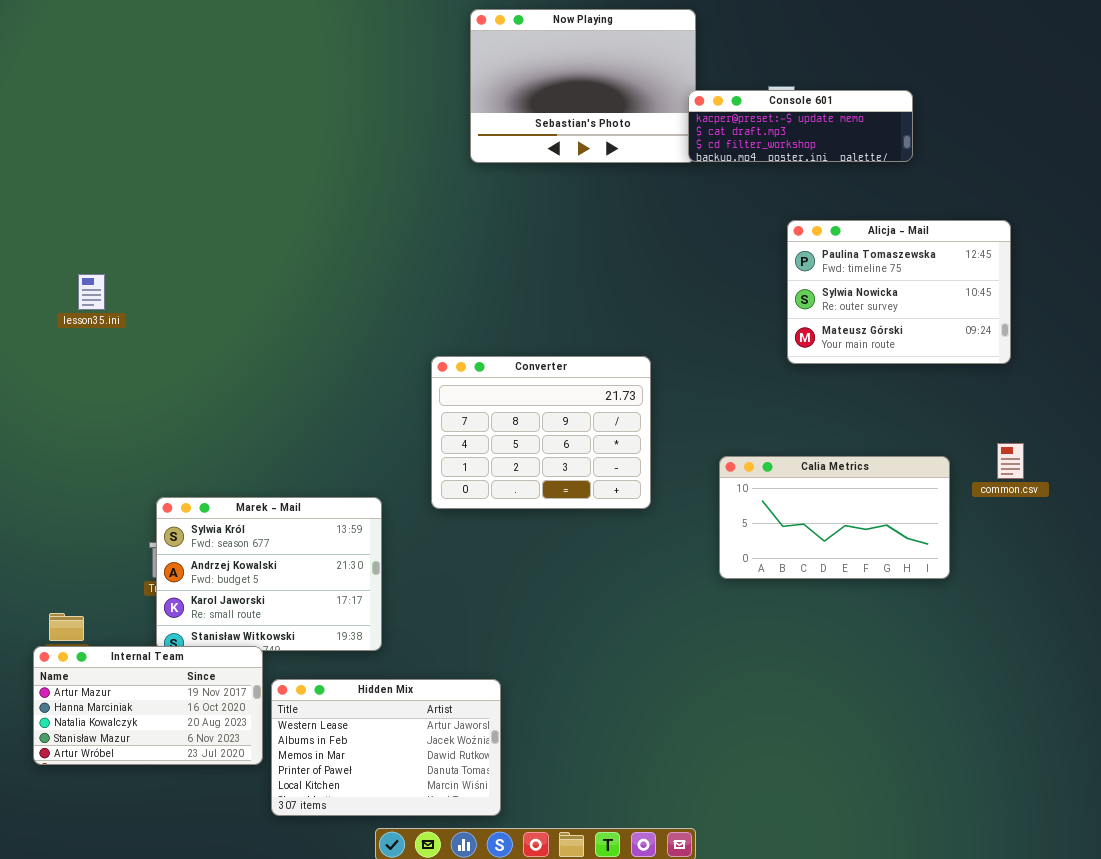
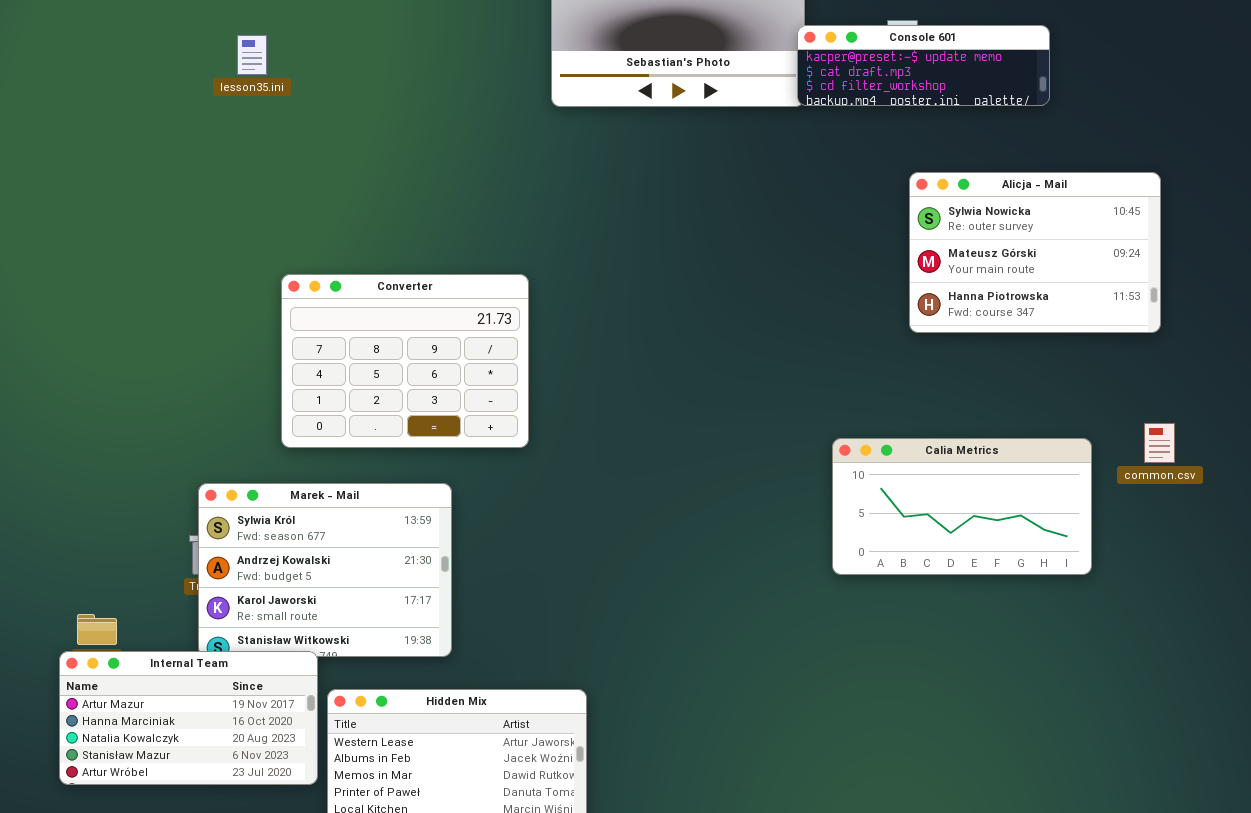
Alicja - Mail: [787,220,1011,364] -> [909,172,1161,333], scrolled down 1 row
lesson35.ini: [78,274,105,310] -> [237,35,267,75], moved
Converter: [431,356,651,509] -> [281,274,529,448], moved

